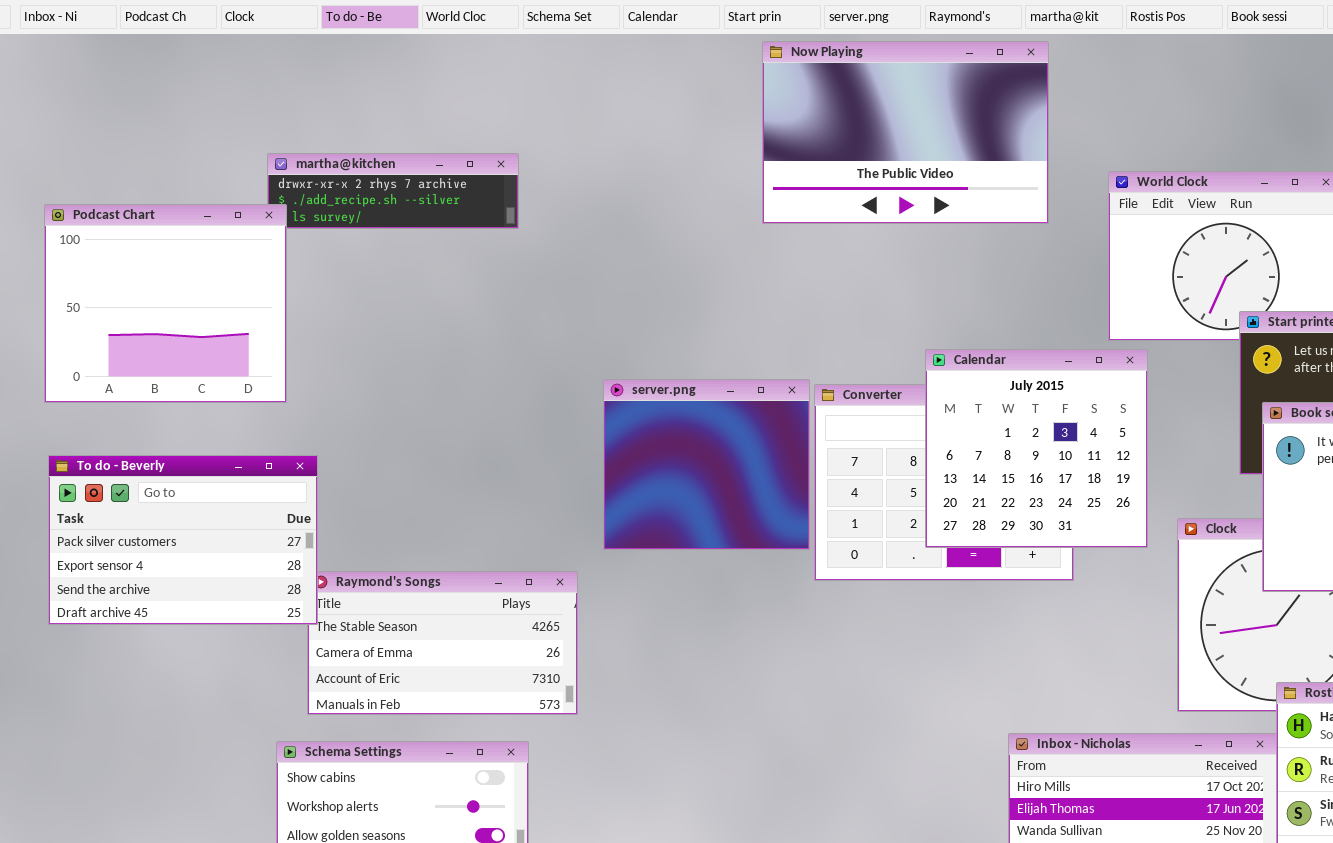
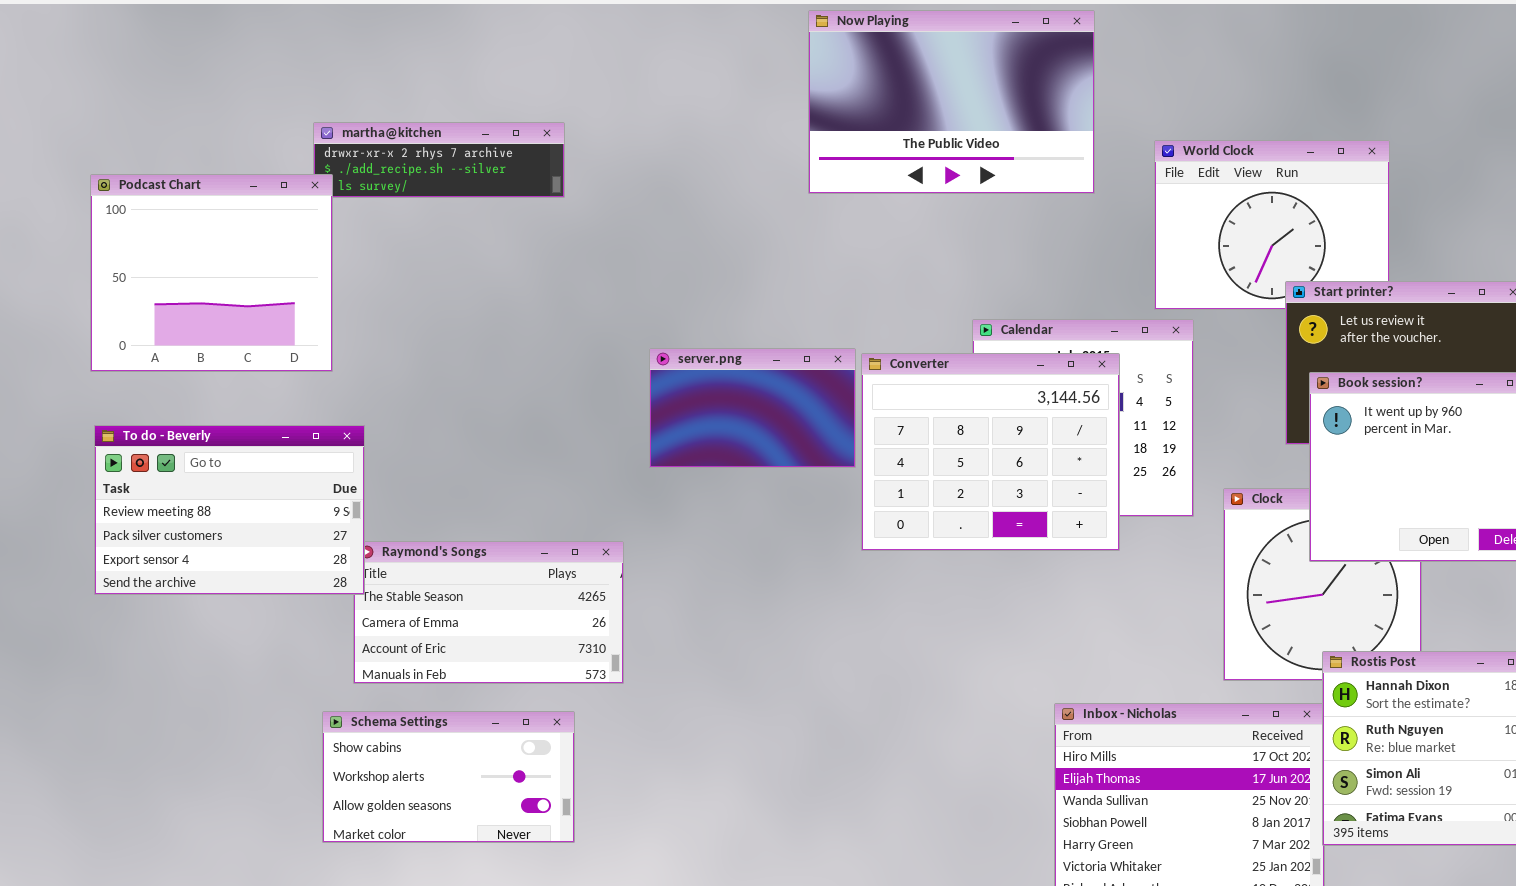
server.png: [603,379,810,550] -> [649,348,856,468], resized
Converter: [814,384,1074,581] -> [861,353,1120,551], raised
To do - Beverly: [48,455,318,625] -> [94,425,365,595], scrolled up 1 row

